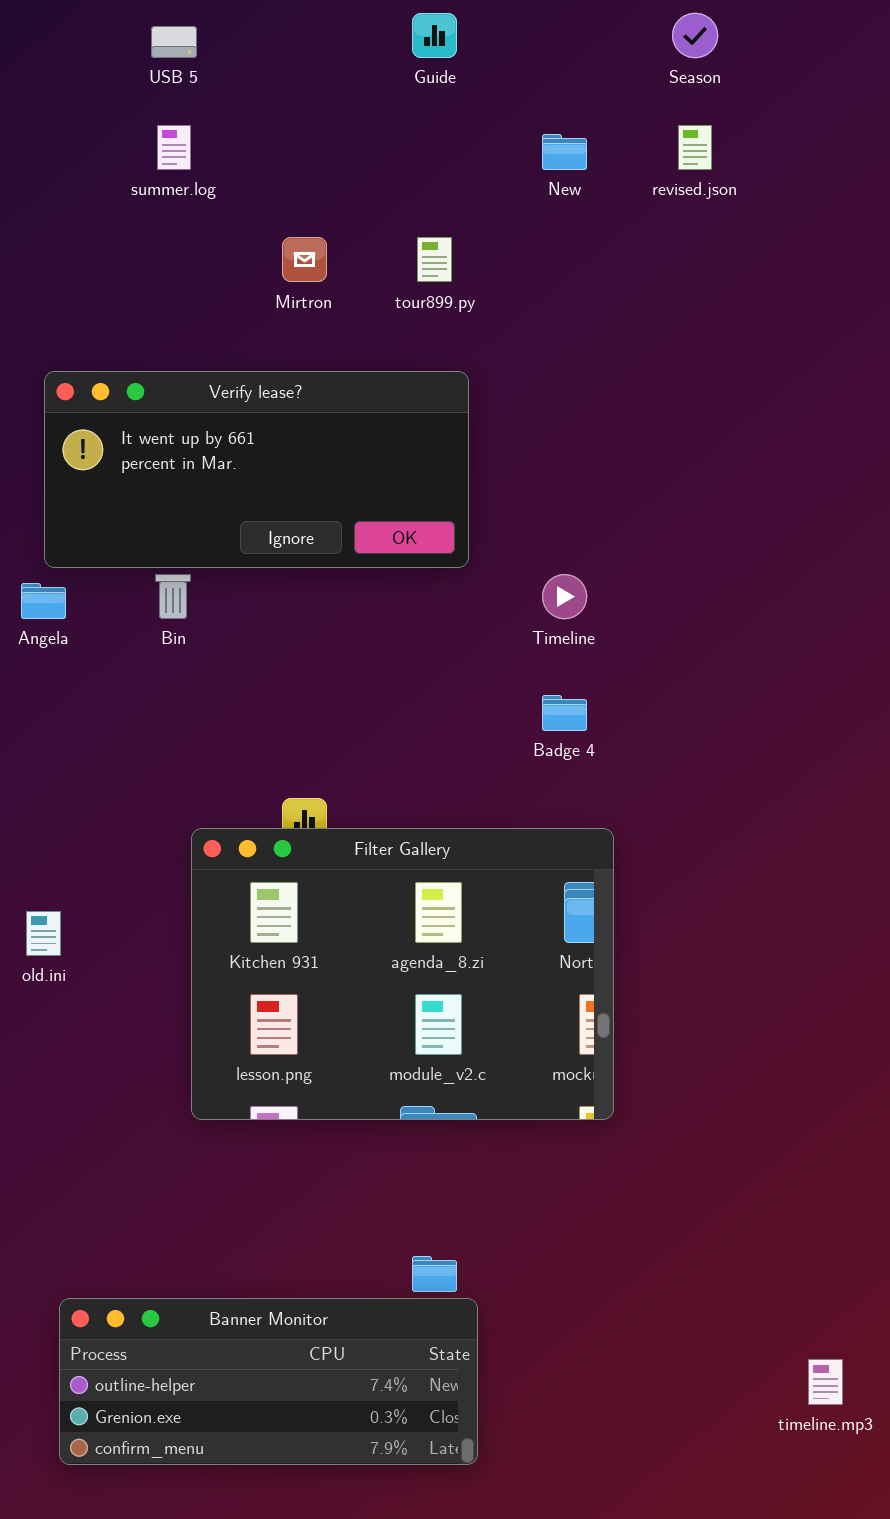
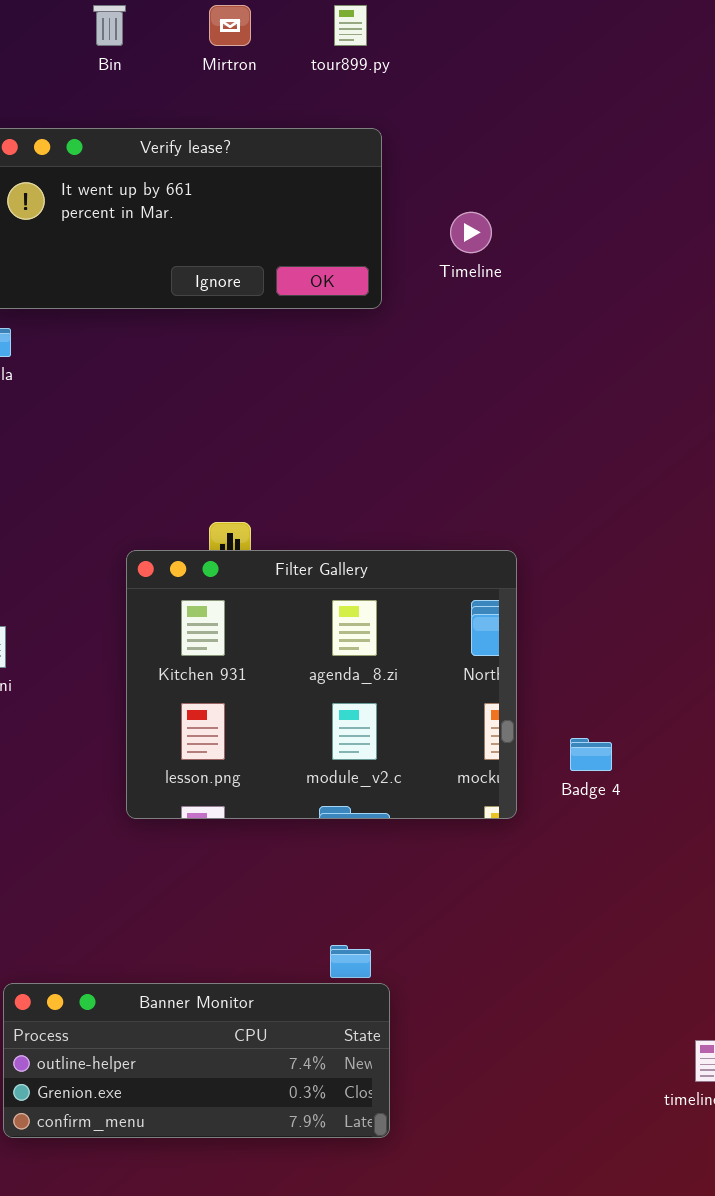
Bin: [155,574,191,619] -> [93,5,126,46], moved
Timeline: [542,574,587,619] -> [450,212,492,253], moved
Badge 4: [542,695,587,731] -> [570,738,612,771], moved

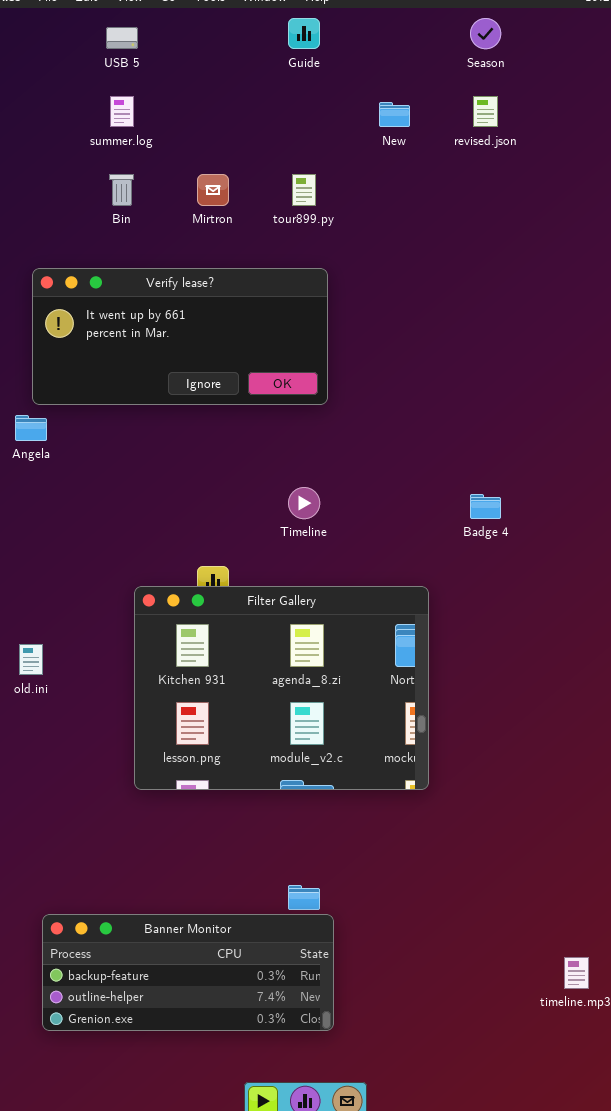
Timeline: [450,212,492,253] -> [288,487,320,519], moved
Badge 4: [570,738,612,771] -> [470,494,501,519], moved
Banner Monitor: [3,983,390,1138] -> [42,914,334,1031], scrolled up 1 row

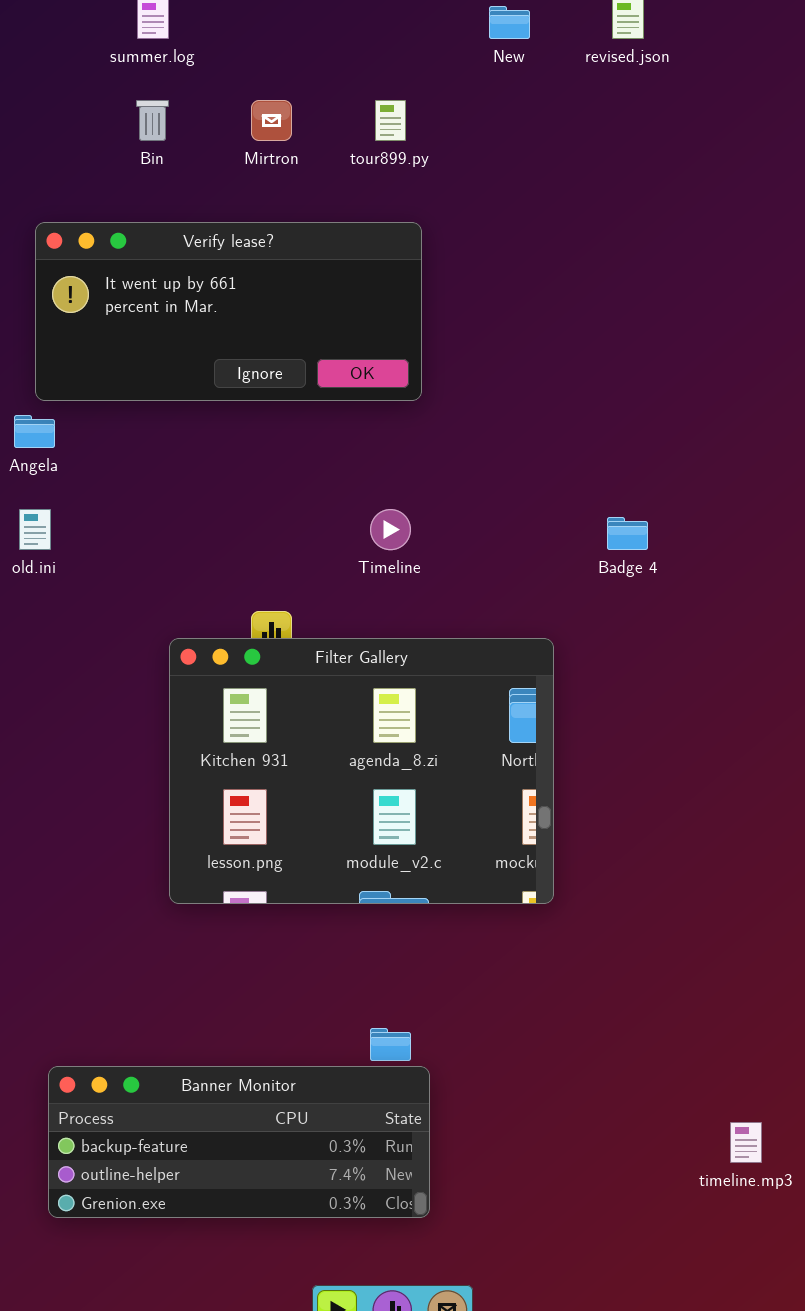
old.ini: [19,644,43,675] -> [19,509,51,550], moved

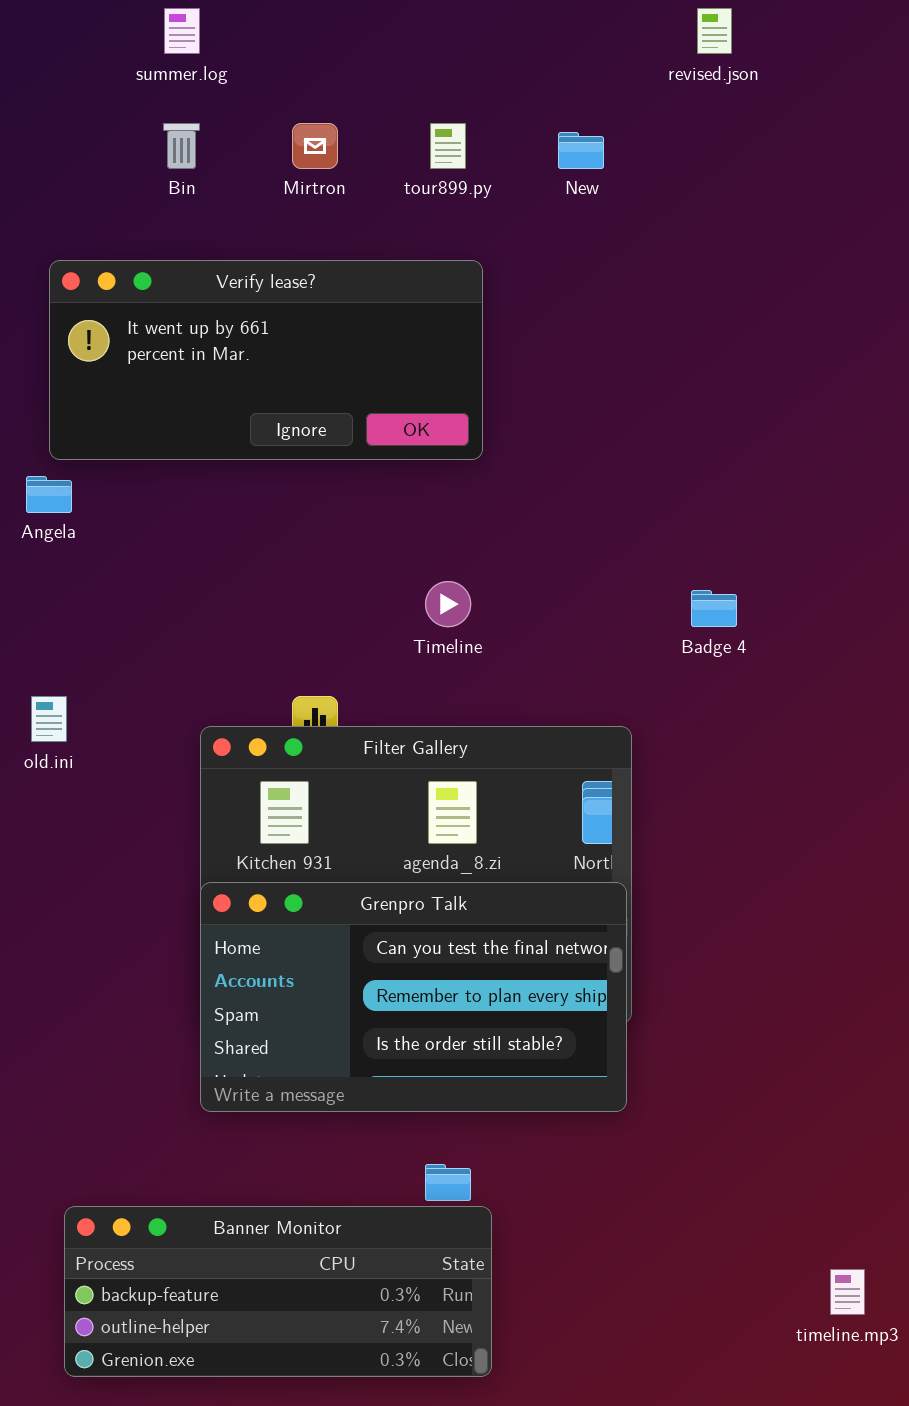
New: [489,6,530,39] -> [558,132,604,169], moved
old.ini: [19,509,51,550] -> [31,696,67,742], moved
Grenpro Talk: none -> [200,882,627,1112], opened

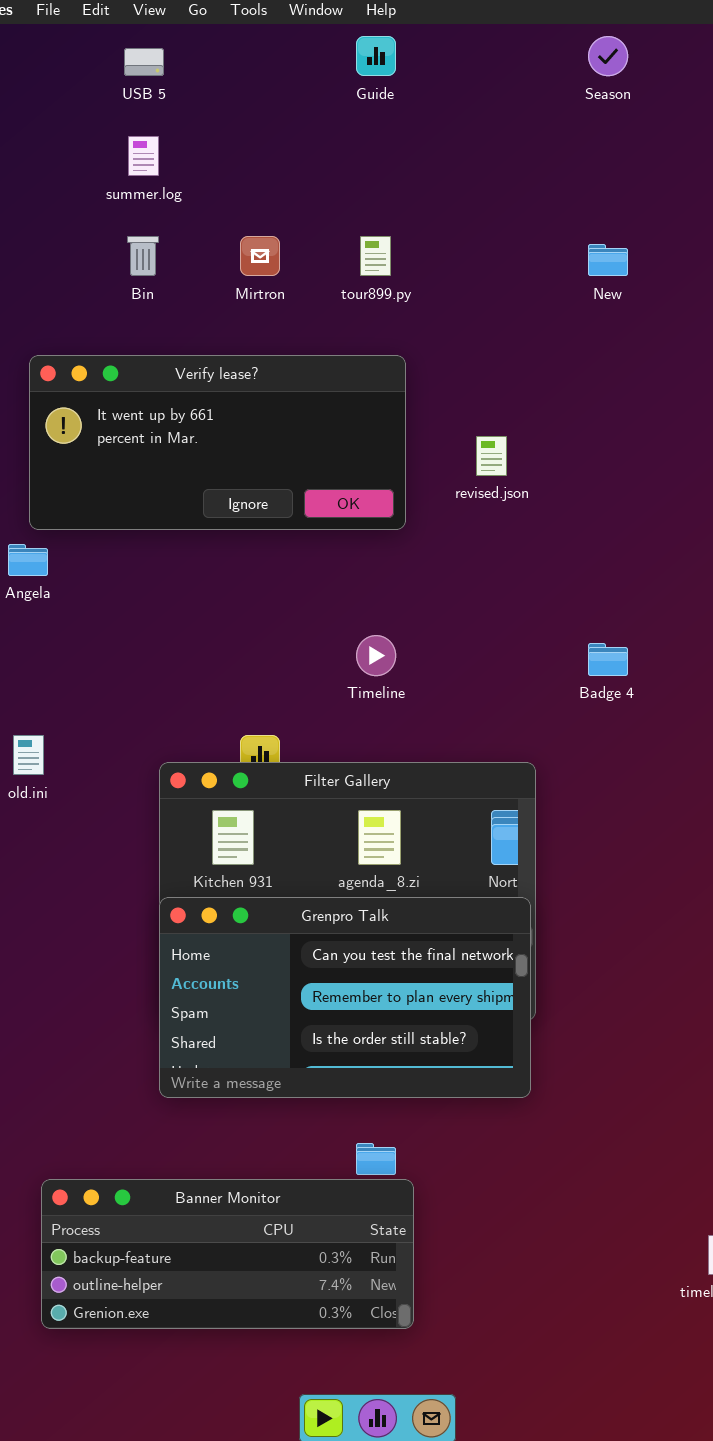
revised.json: [697,8,732,54] -> [476,436,507,476], moved
New: [558,132,604,169] -> [588,244,628,276], moved

